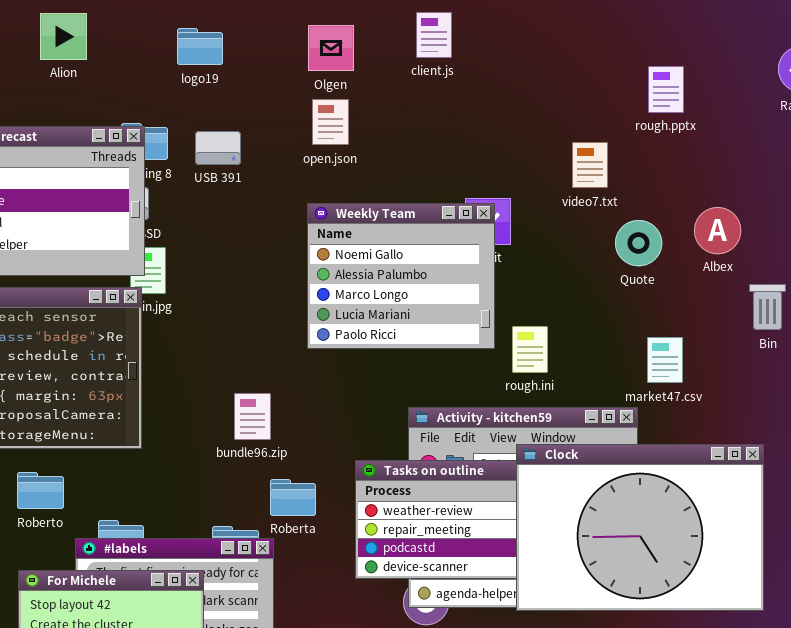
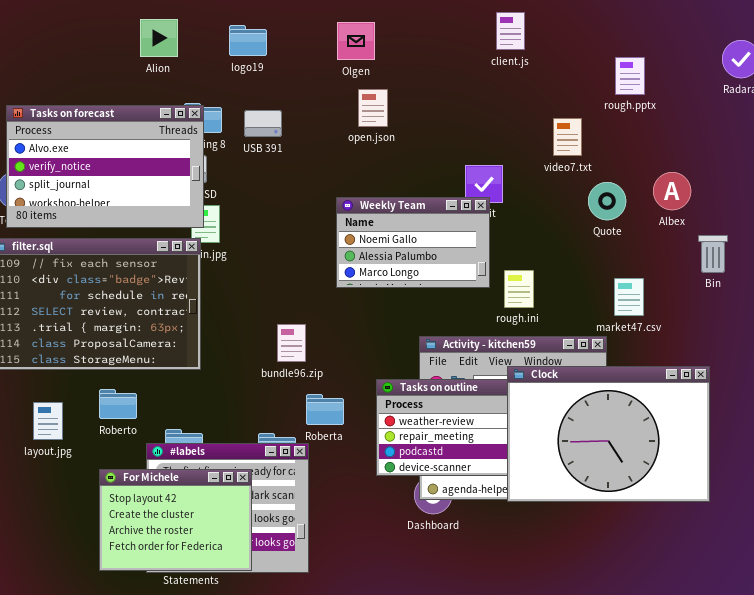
client.js: [416,12,452,58] -> [496,12,525,50], moved
Alion: [40,13,87,60] -> [140,19,178,57], moved
open.json: [312,99,349,145] -> [358,89,388,127], moved
Weekly Team: [307,203,495,349] -> [336,197,490,288], resized

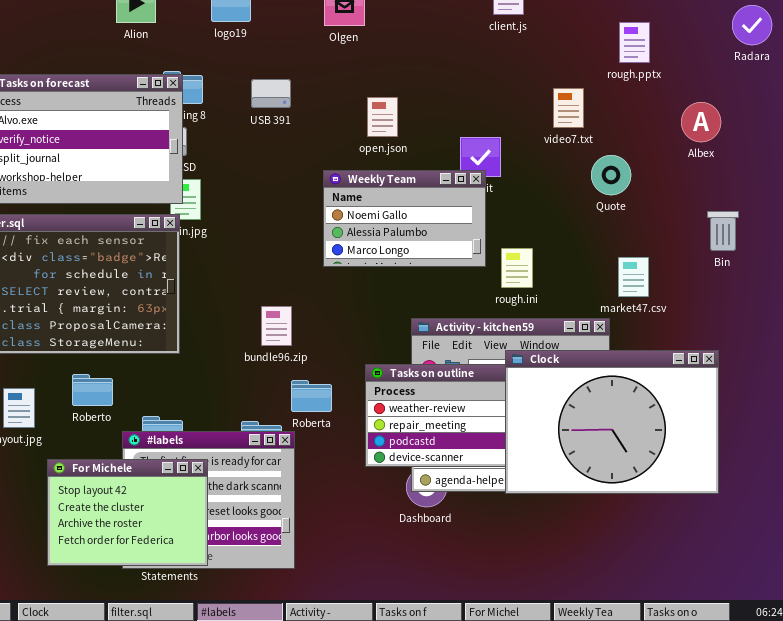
open.json: [358,89,388,127] -> [367,97,398,137], moved
USB 391: [244,110,282,137] -> [251,79,291,108], moved
Albex: [653,172,691,210] -> [681,102,721,142], moved
For Michele: [99,469,252,571] -> [47,459,208,566], moved

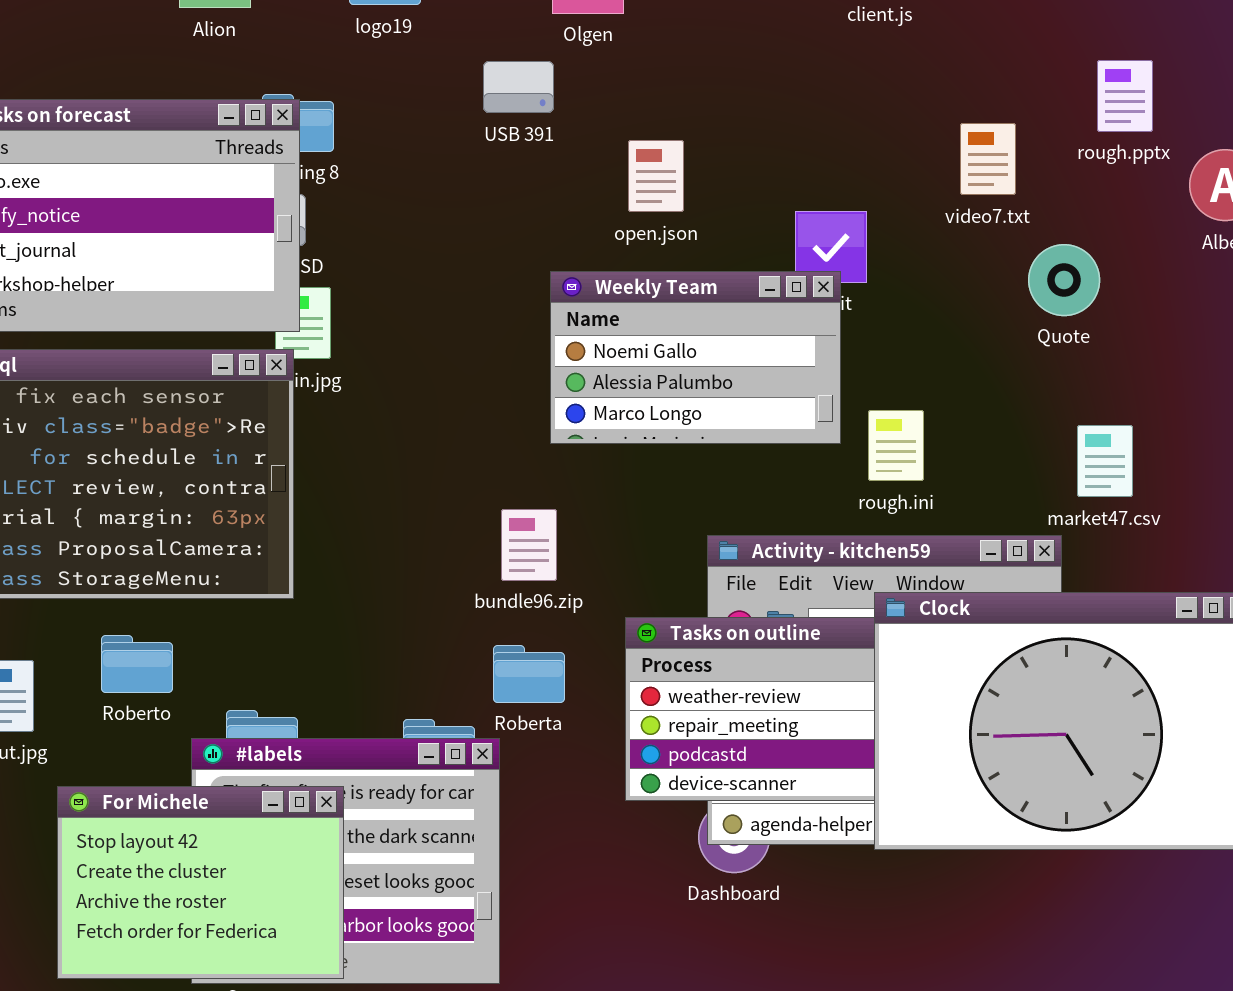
rough.pptx: [619,22,650,63] -> [1097,60,1153,132], moved
USB 391: [251,79,291,108] -> [483,61,554,113], moved
bundle96.zip: [261,306,292,346] -> [501,509,557,581], moved

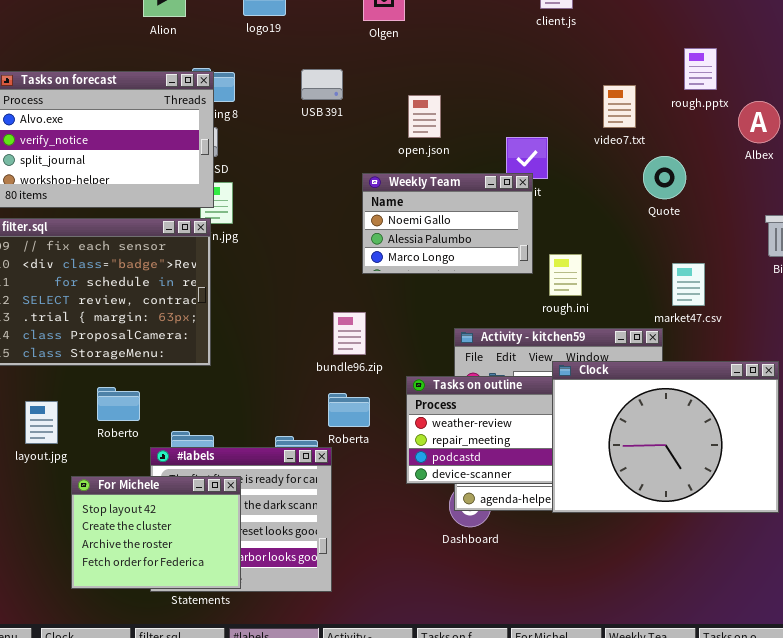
USB 391: [483,61,554,113] -> [301,69,343,100], moved

